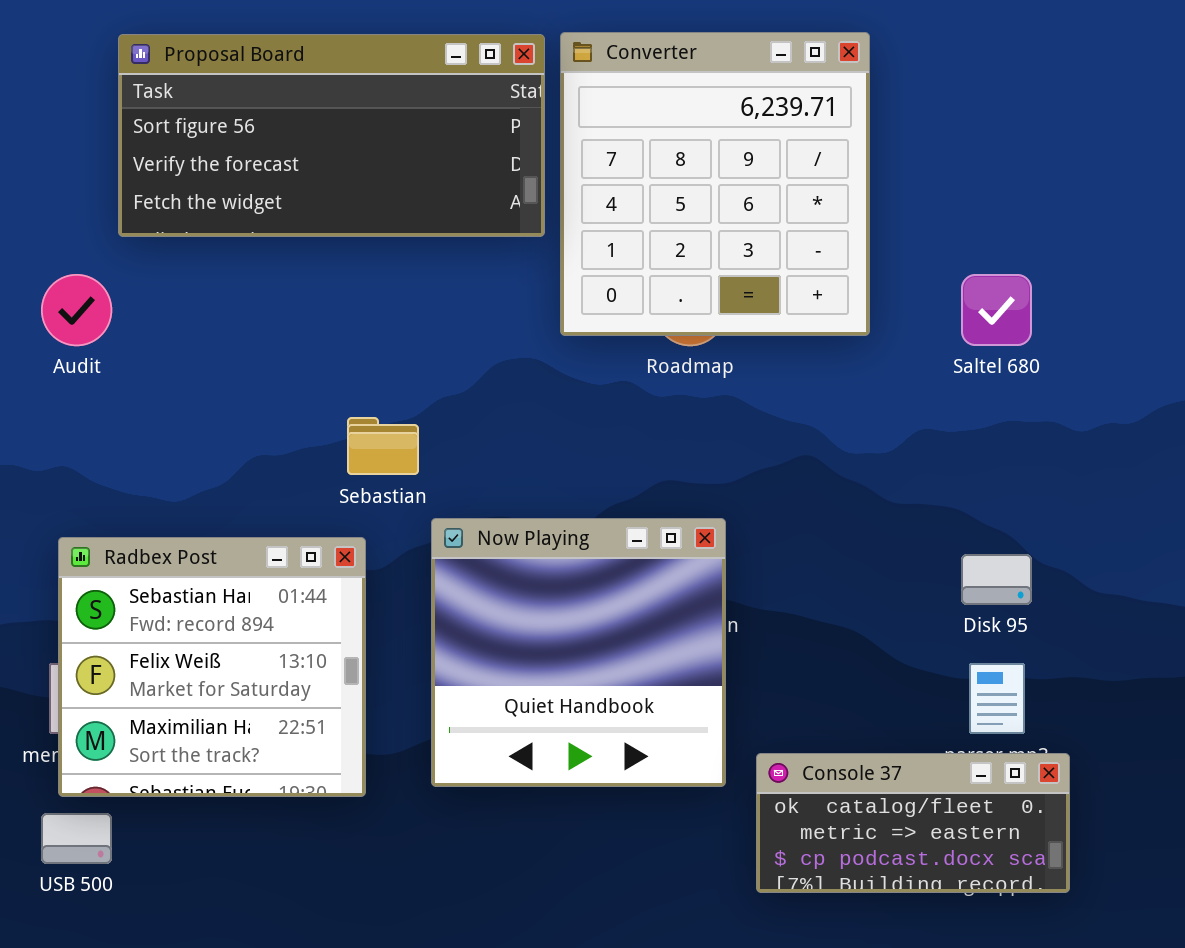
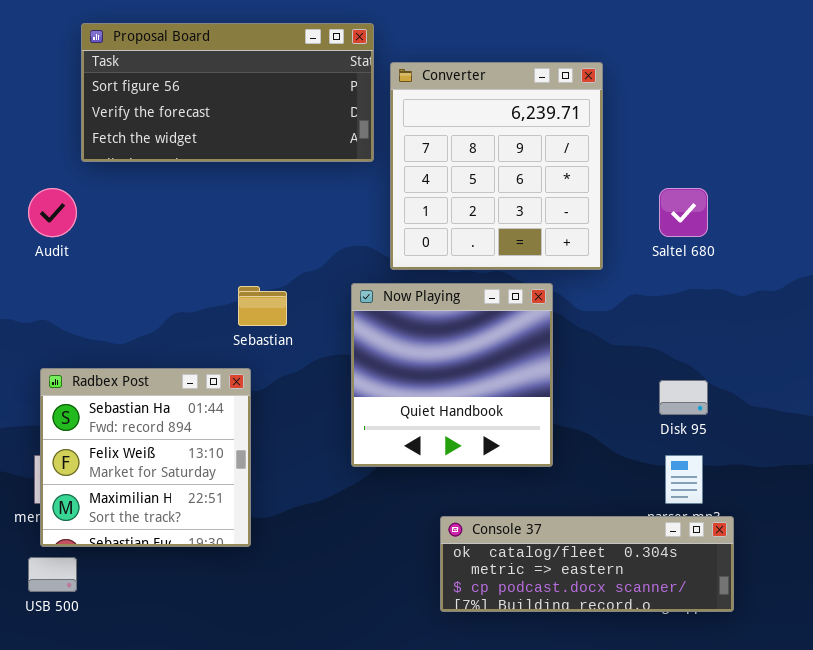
Converter: [560,32,870,336] -> [390,62,603,270], moved
Now Playing: [431,518,726,787] -> [351,283,553,467], moved
Console 37: [756,753,1070,893] -> [440,516,734,612], resized

